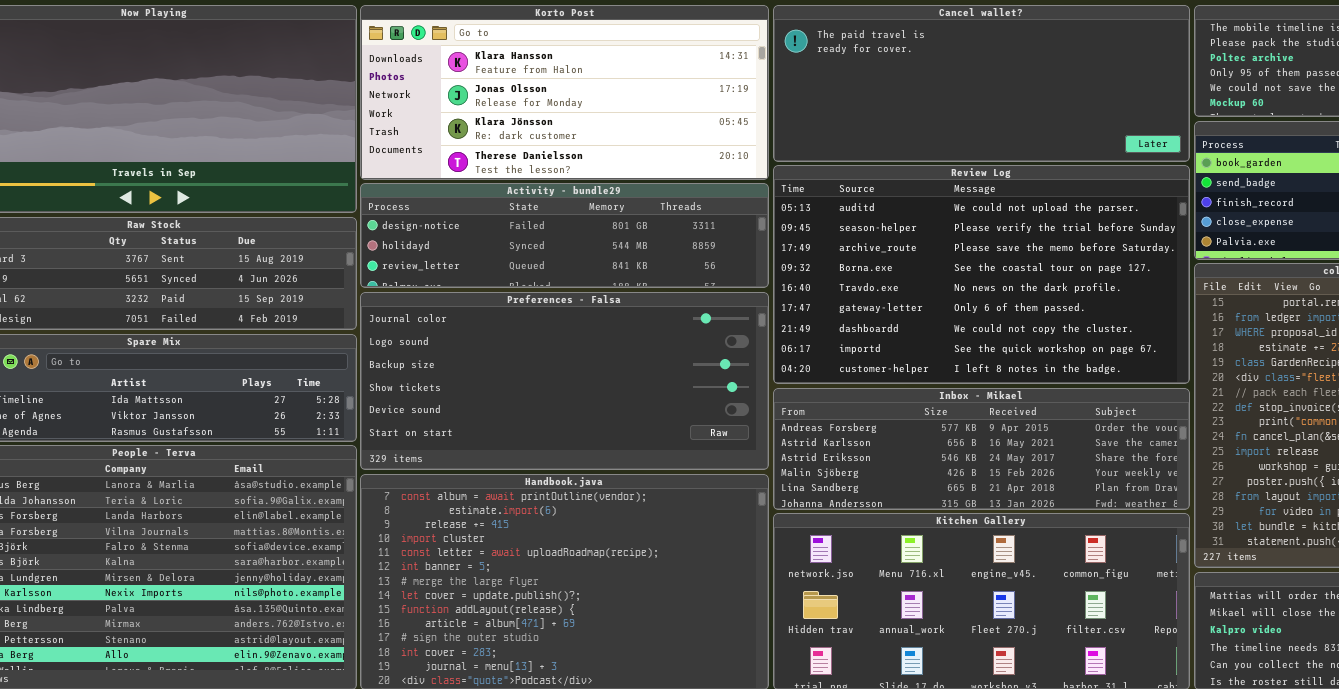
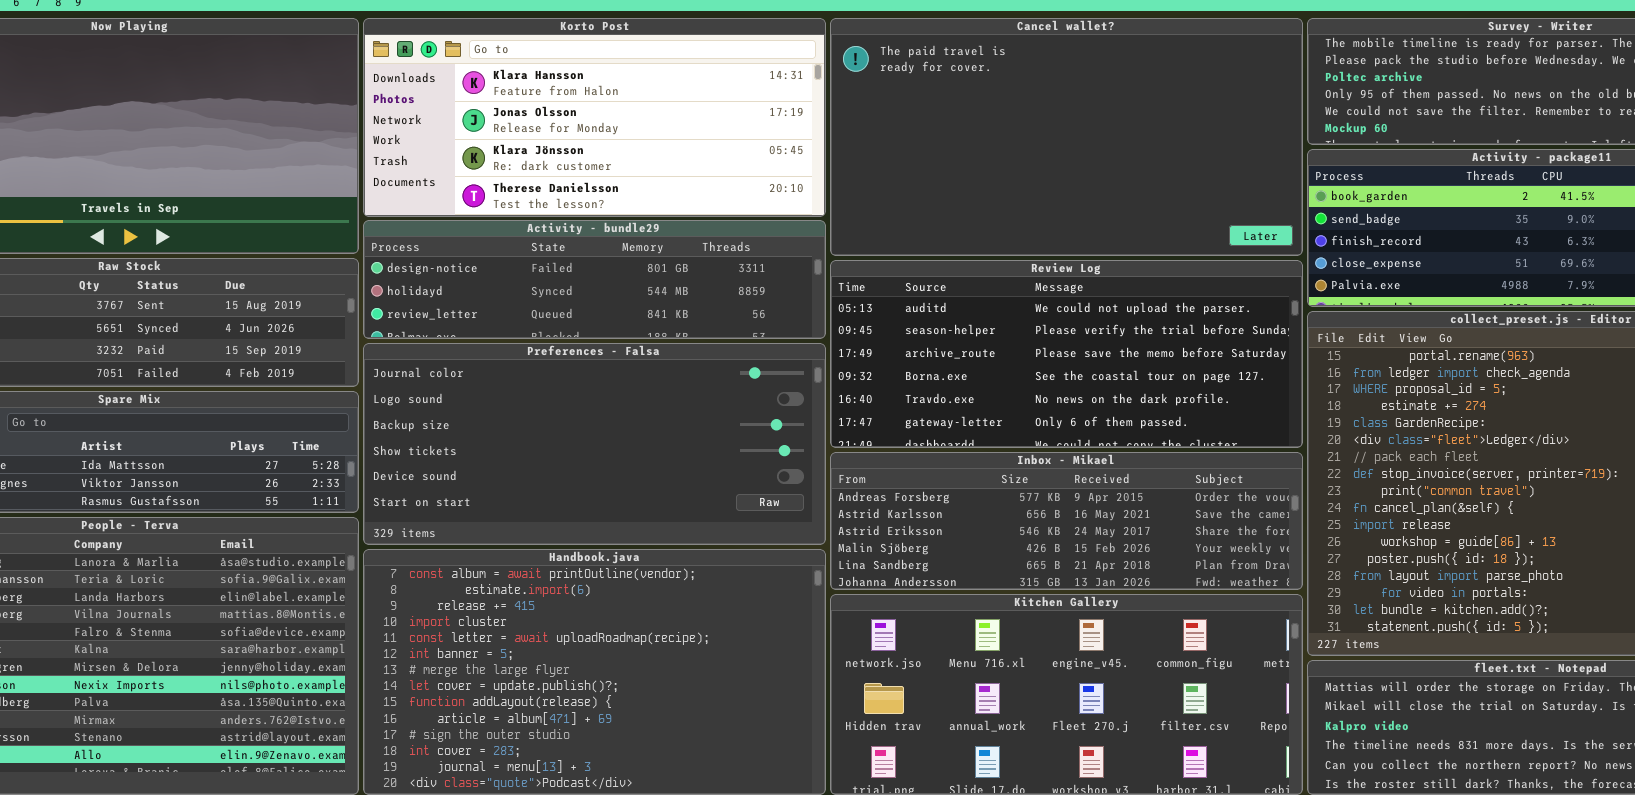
Cancel wallet?: [773,5,1190,162] -> [830,18,1303,256], resized
Review Log: [773,165,1190,384] -> [830,260,1303,448], resized

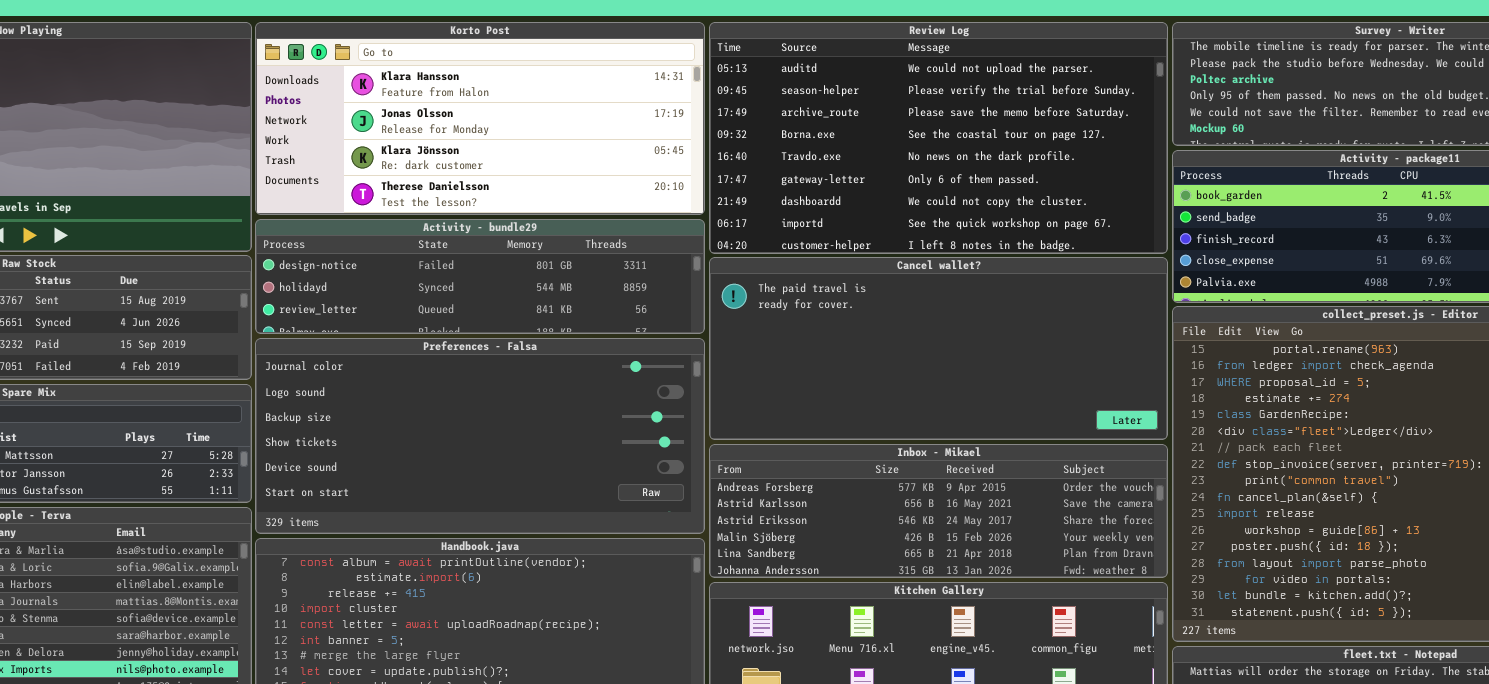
Cancel wallet?: [830,18,1303,256] -> [709,257,1168,440], moved, resized
Review Log: [830,260,1303,448] -> [709,22,1168,254], moved, resized

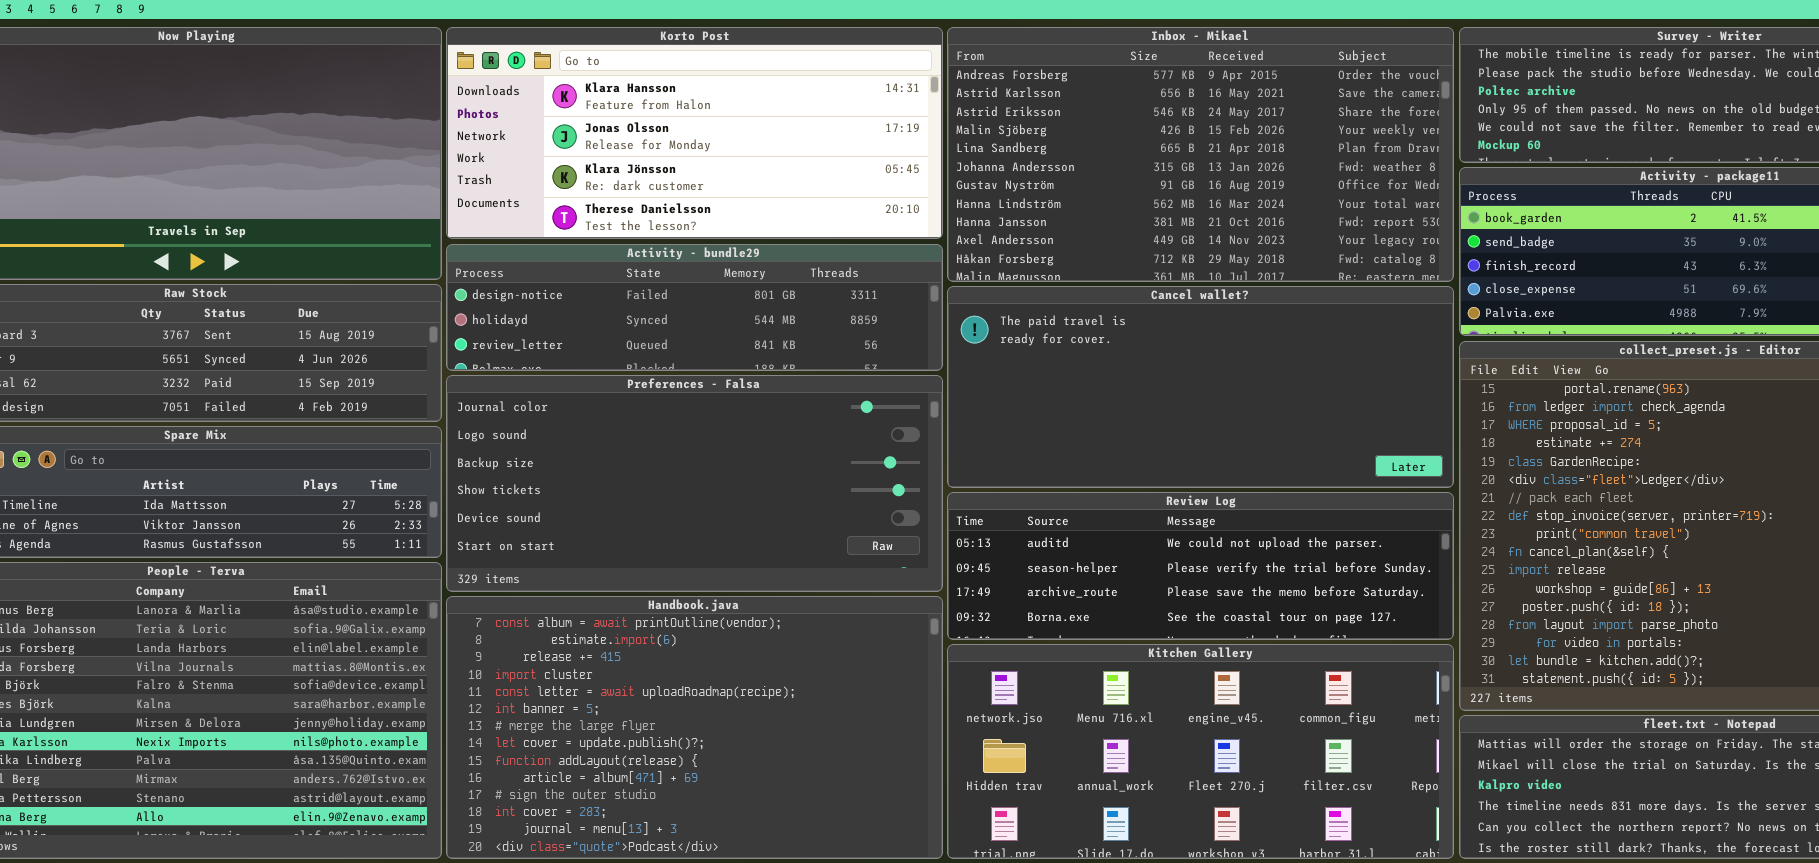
Review Log: [709,22,1168,254] -> [947,492,1454,640], moved, resized
Inbox - Mikael: [709,444,1168,578] -> [947,27,1454,282], moved, resized

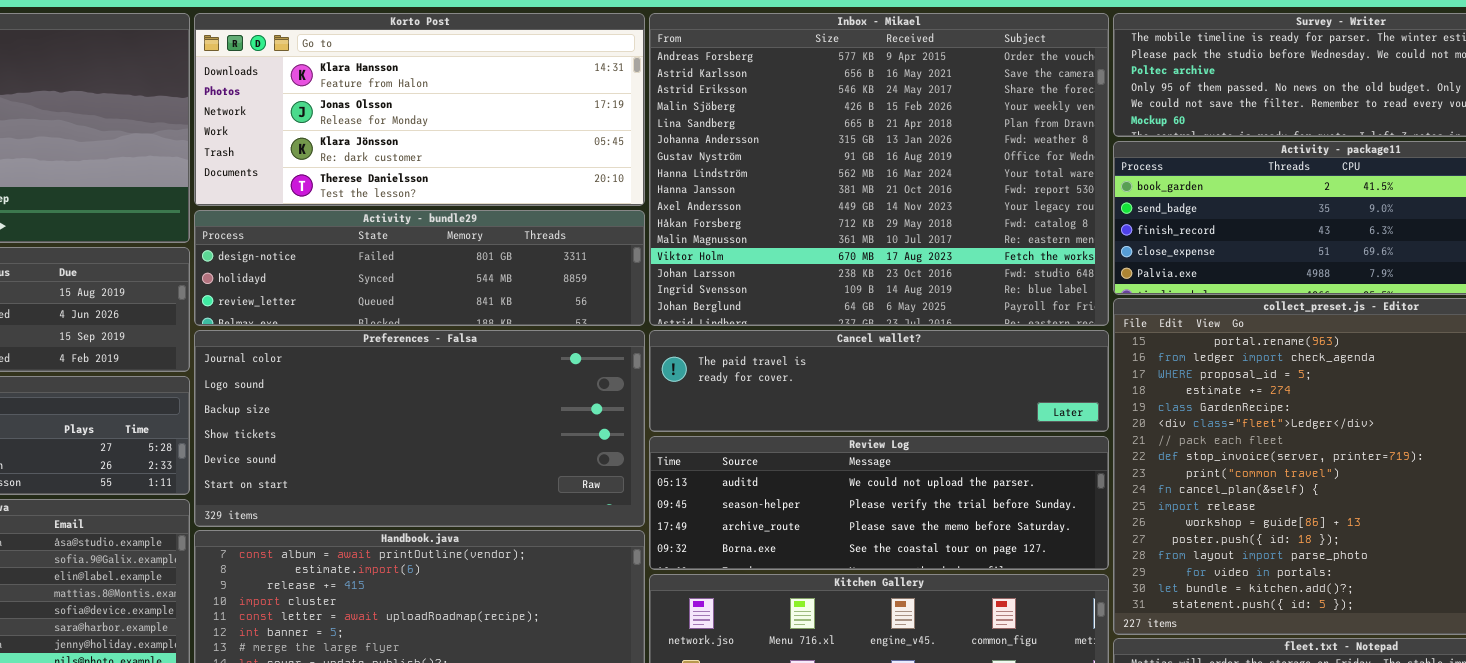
Inbox - Mikael: [947,27,1454,282] -> [649,13,1109,326], resized
Cancel wallet?: [947,286,1454,488] -> [649,330,1109,432], resized

